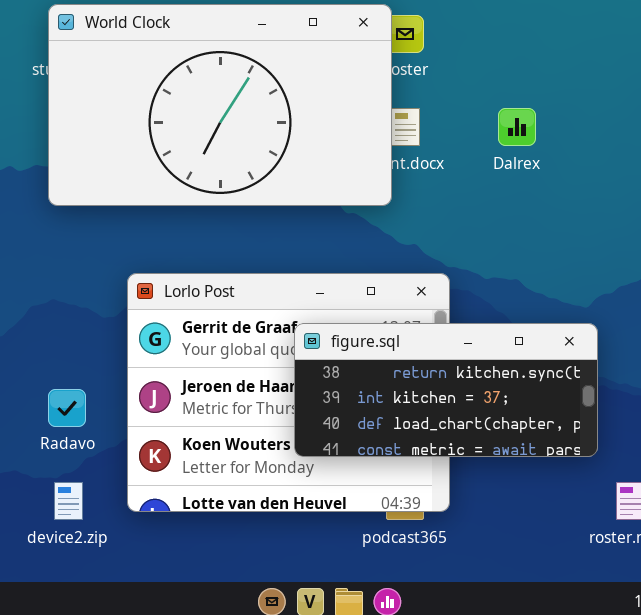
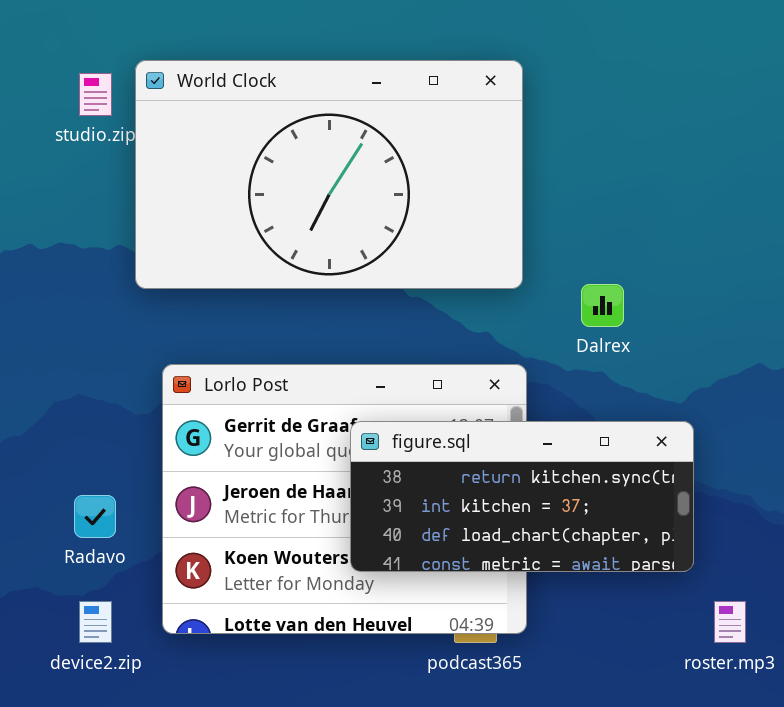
World Clock: [48,4,392,206] -> [135,60,523,289], moved
Dalrex: [498,108,536,146] -> [581,284,624,327], moved

